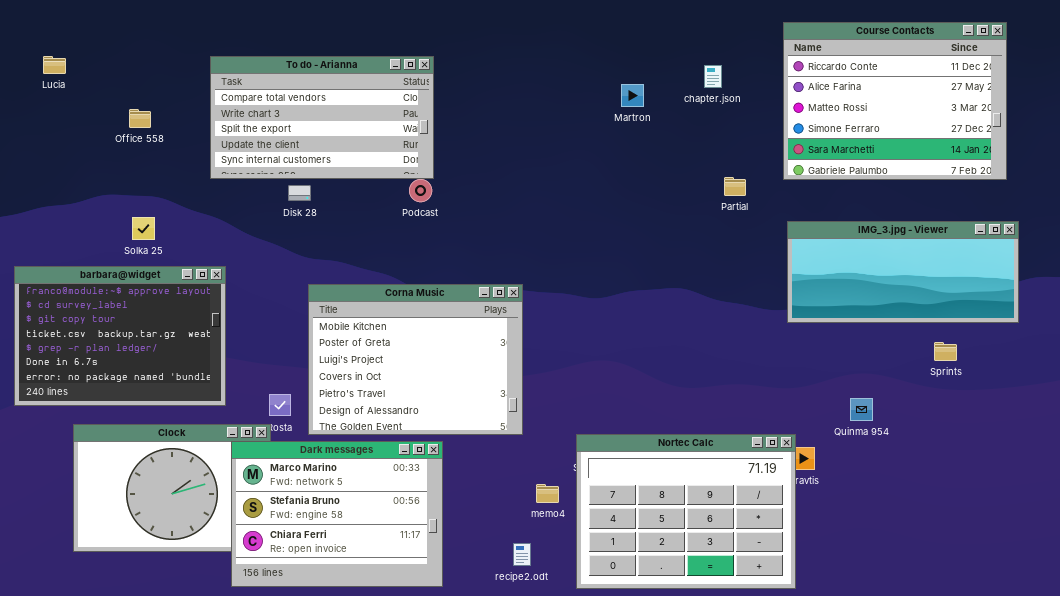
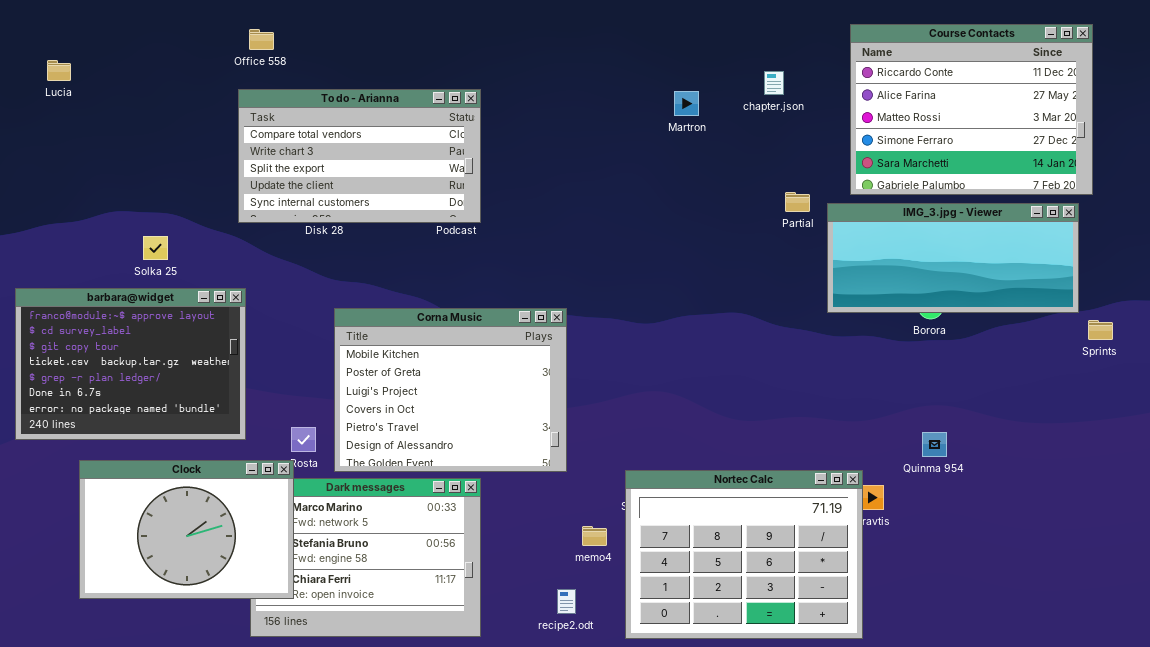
To do - Arianna: [210,56,434,179] -> [238,89,481,223], moved
Office 558: [129,109,151,128] -> [249,29,274,50], moved
IMG_3.jpg - Viewer: [787,221,1019,323] -> [827,203,1079,313], moved
Sprints: [934,342,957,361] -> [1088,320,1113,340], moved
Clock: [73,424,271,552] -> [79,460,294,599], raised

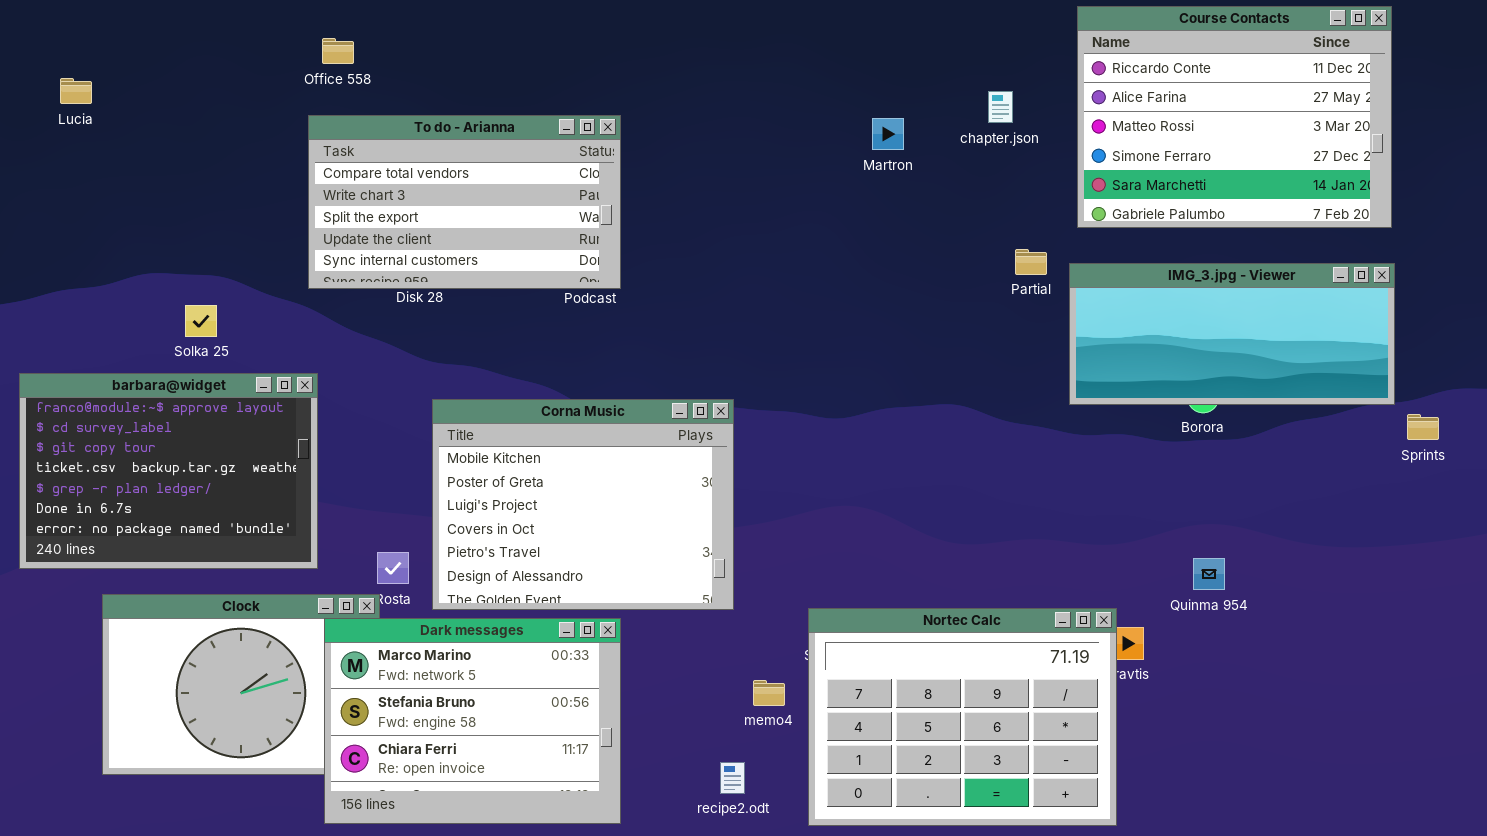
Course Contacts: [850,24,1093,195] -> [1077,6,1392,228], moved
Dark messages: [250,478,481,637] -> [324,618,621,824], raised

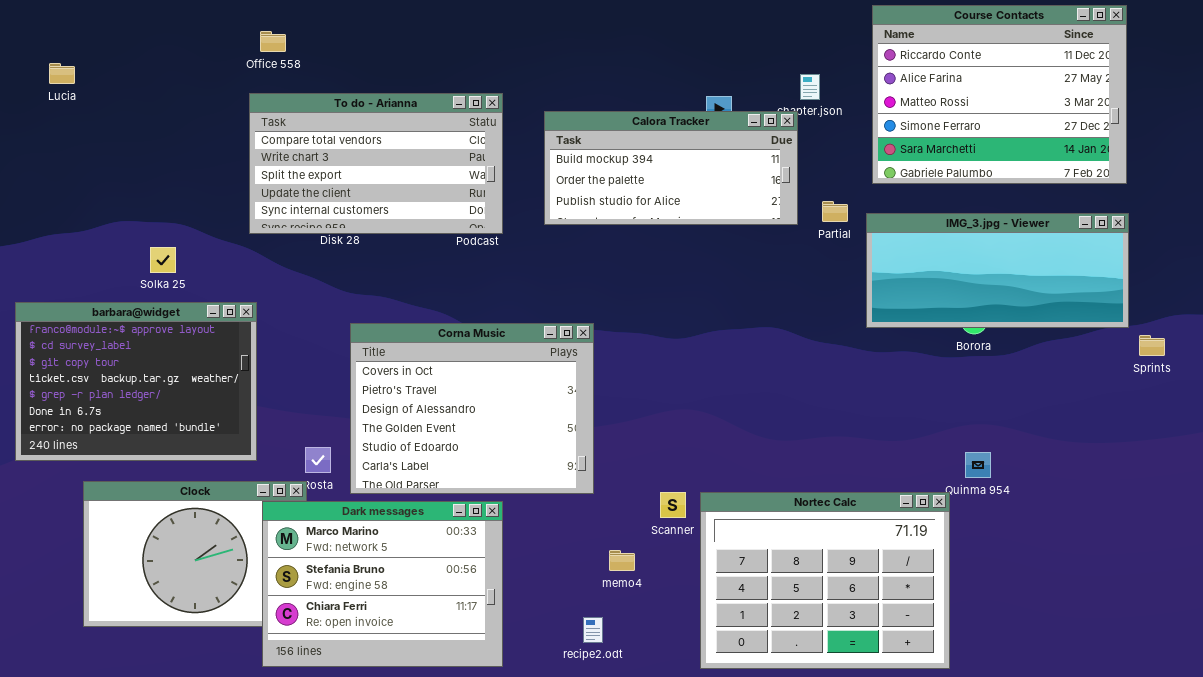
Calora Tracker: none -> [544,111,798,225], opened
Corna Music: [432,399,734,610] -> [350,323,594,494], scrolled down 3 rows
Nortec Calc: [808,608,1117,826] -> [700,492,950,669], moved

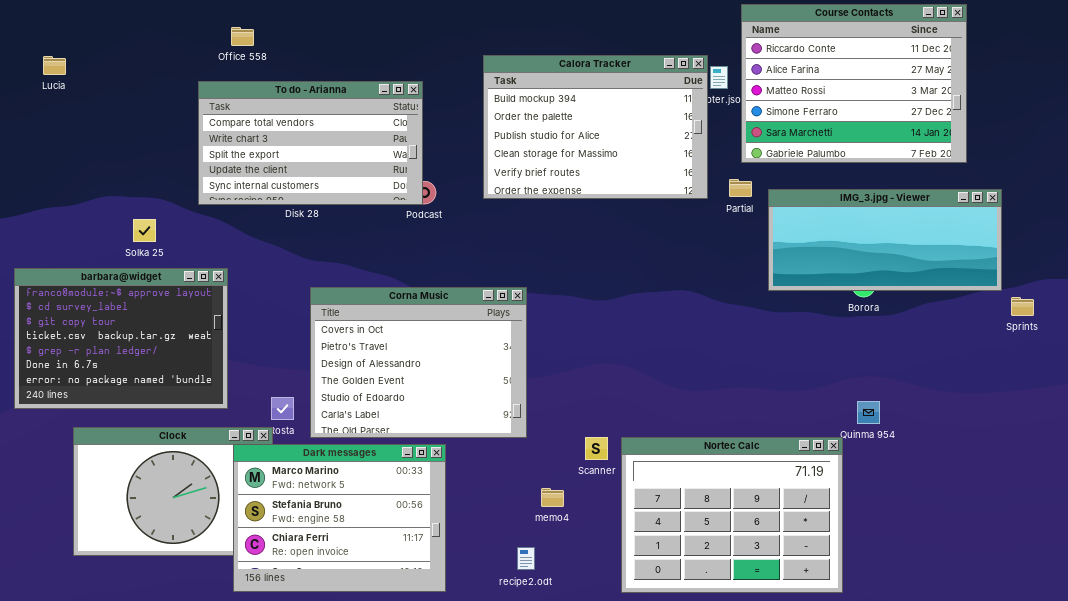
Course Contacts: [872,5,1127,184] -> [741,4,967,163], moved
To do - Arianna: [249,93,503,234] -> [198,81,423,205], moved
Calora Tracker: [544,111,798,225] -> [483,55,708,199], resized

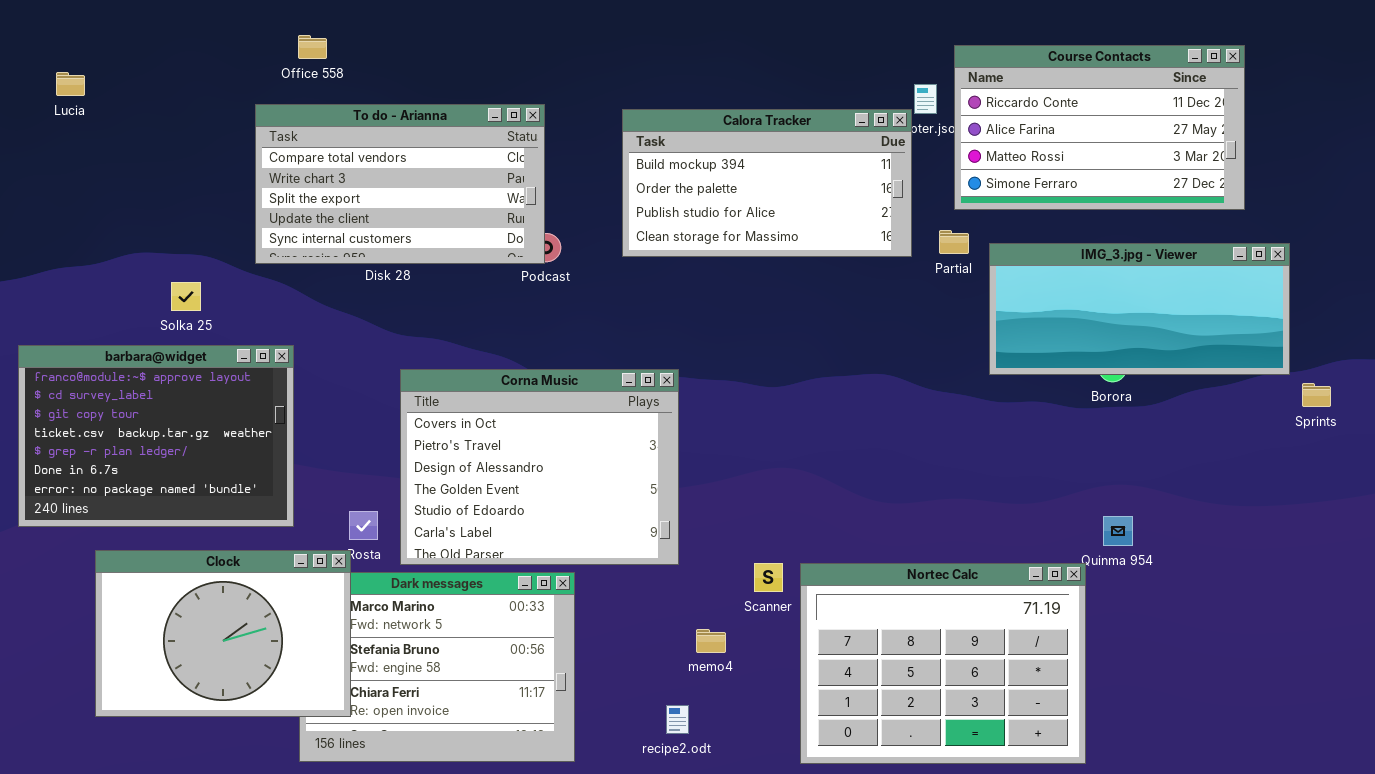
Course Contacts: [741,4,967,163] -> [954,45,1245,210], resized
Calora Tracker: [483,55,708,199] -> [622,109,912,257], resized
Clock: [73,427,273,556] -> [95,550,351,717], raised

